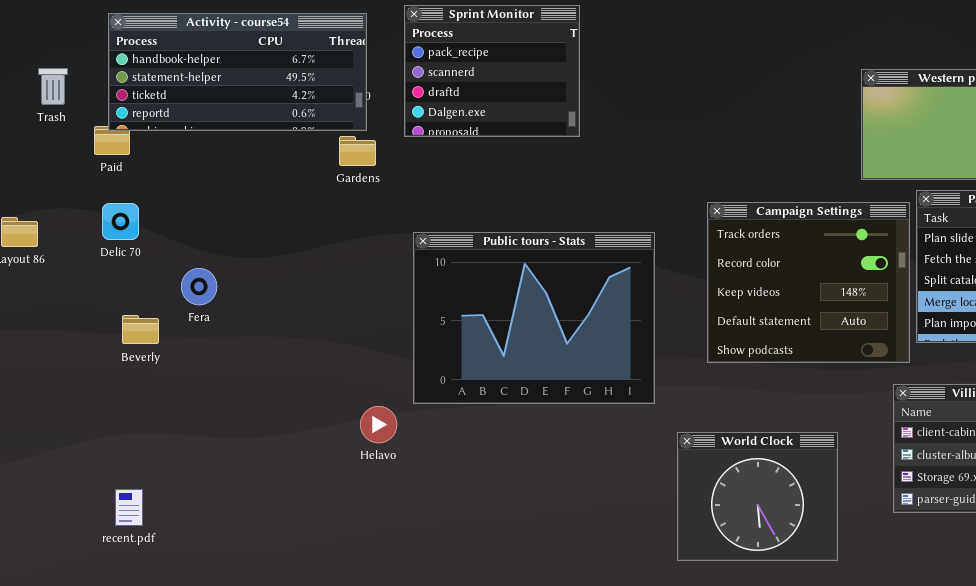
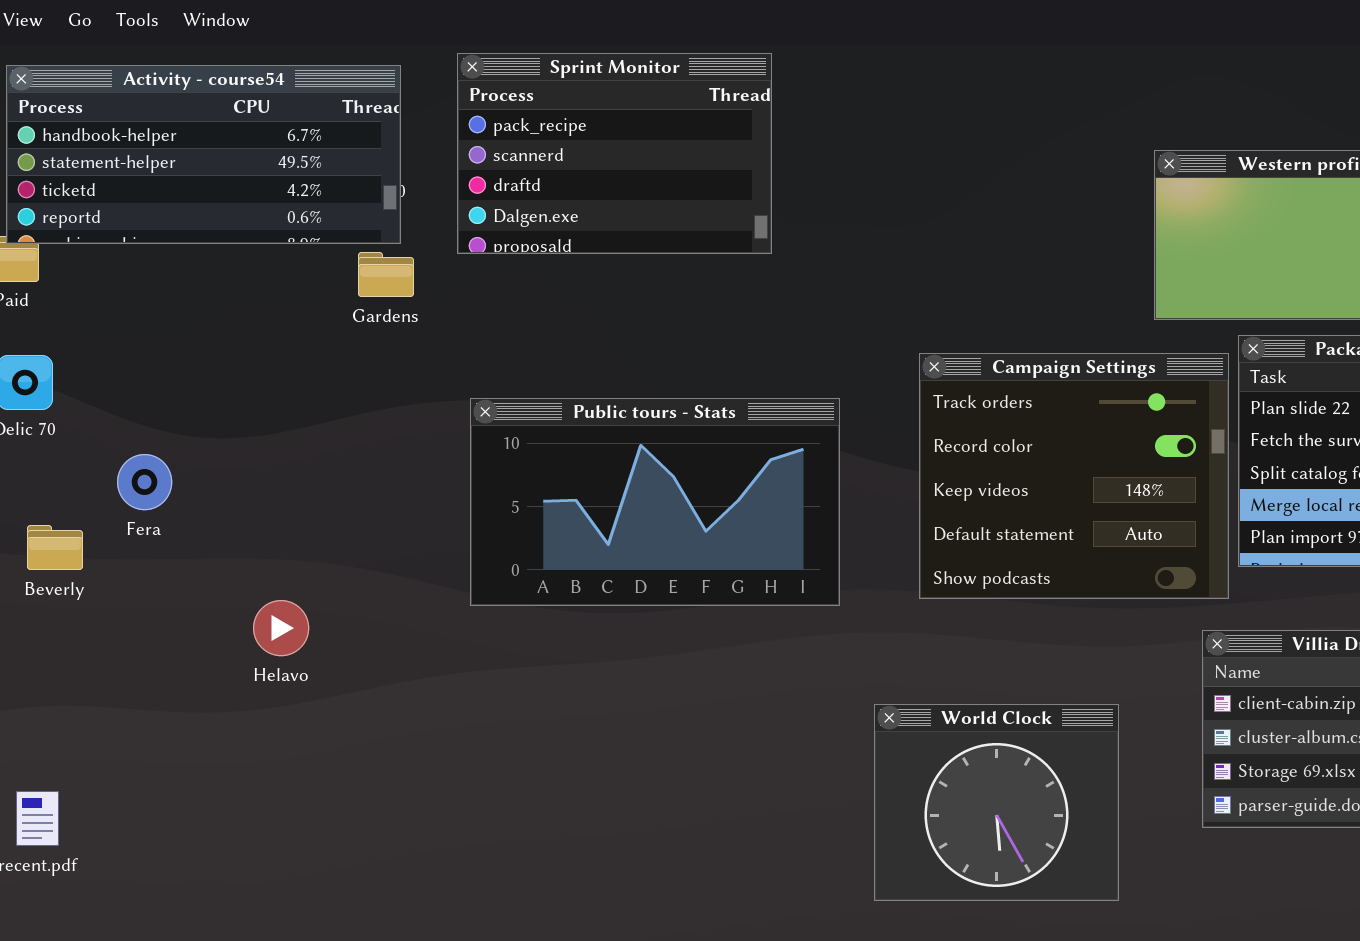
Sprint Monitor: [404,5,580,137] -> [457,53,772,254], resized
Public tours - Stats: [413,232,655,404] -> [470,398,840,606], resized
Helavo: [360,406,397,443] -> [253,600,309,656], moved

